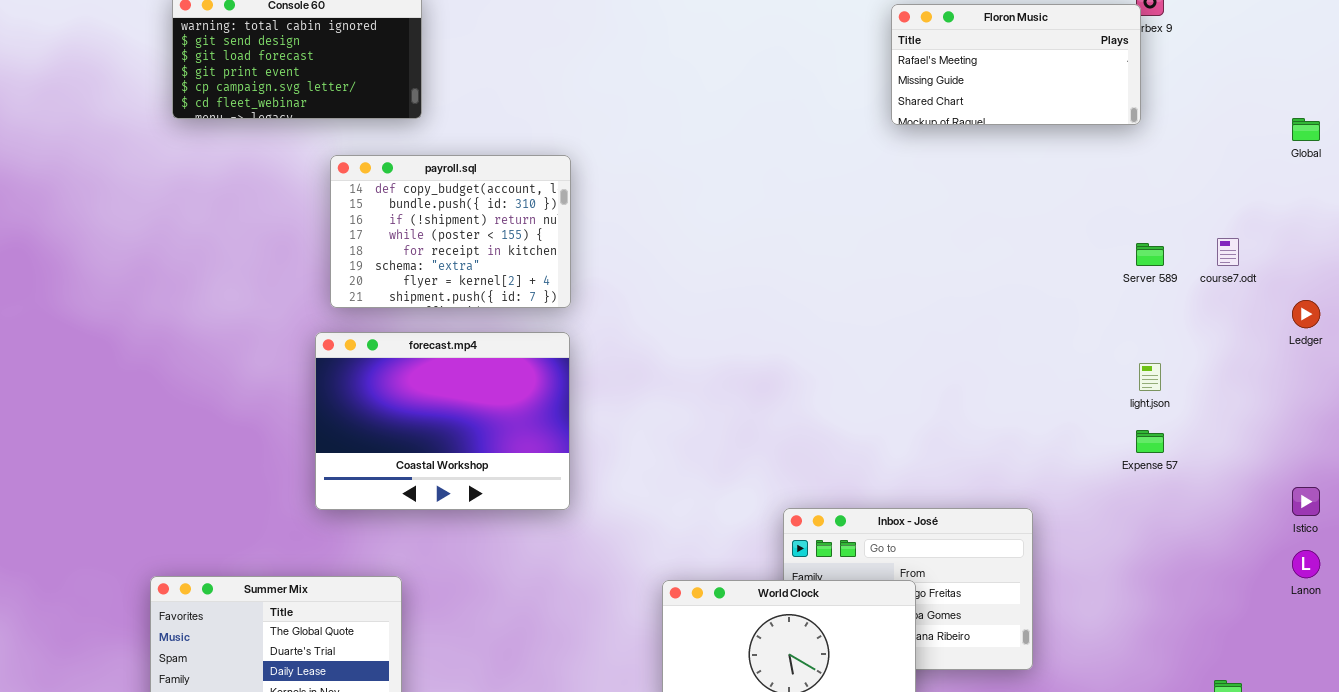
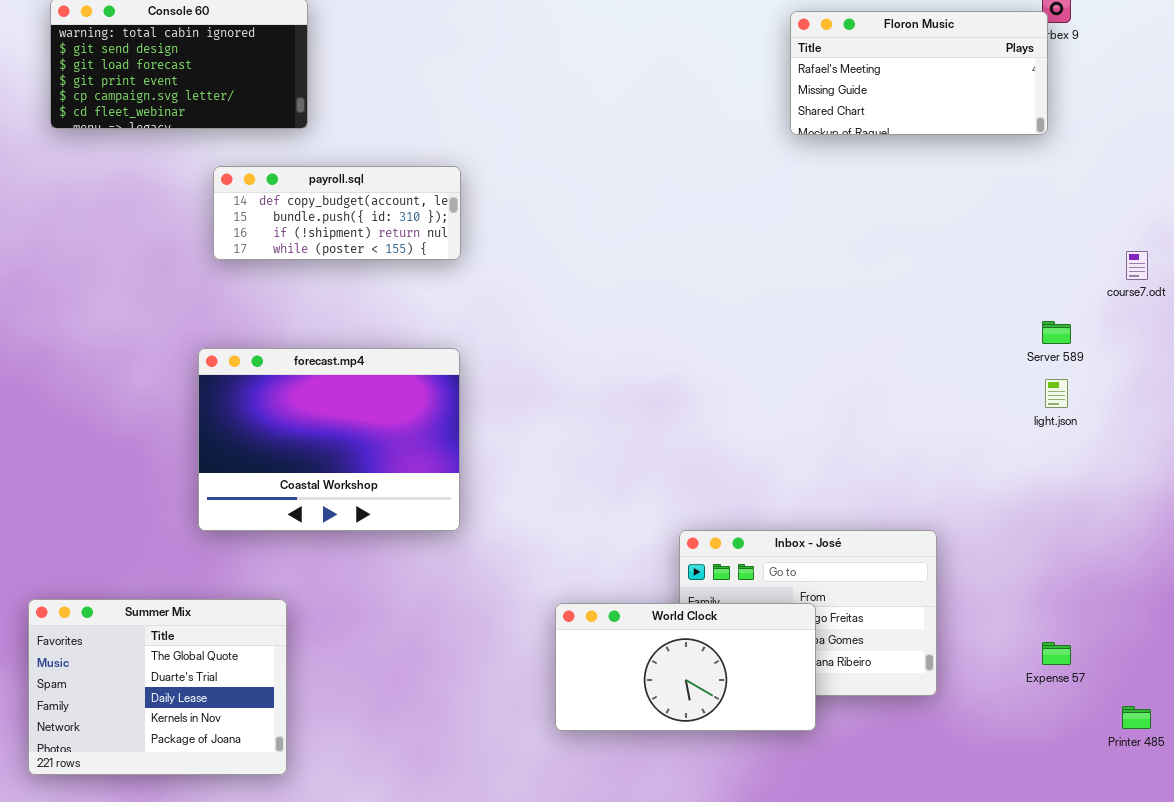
payroll.sql: [330,155,571,308] -> [213,166,461,260], resized
Server 589: [1136,243,1164,266] -> [1042,321,1071,344], moved
Expense 57: [1136,430,1164,453] -> [1042,642,1071,665], moved

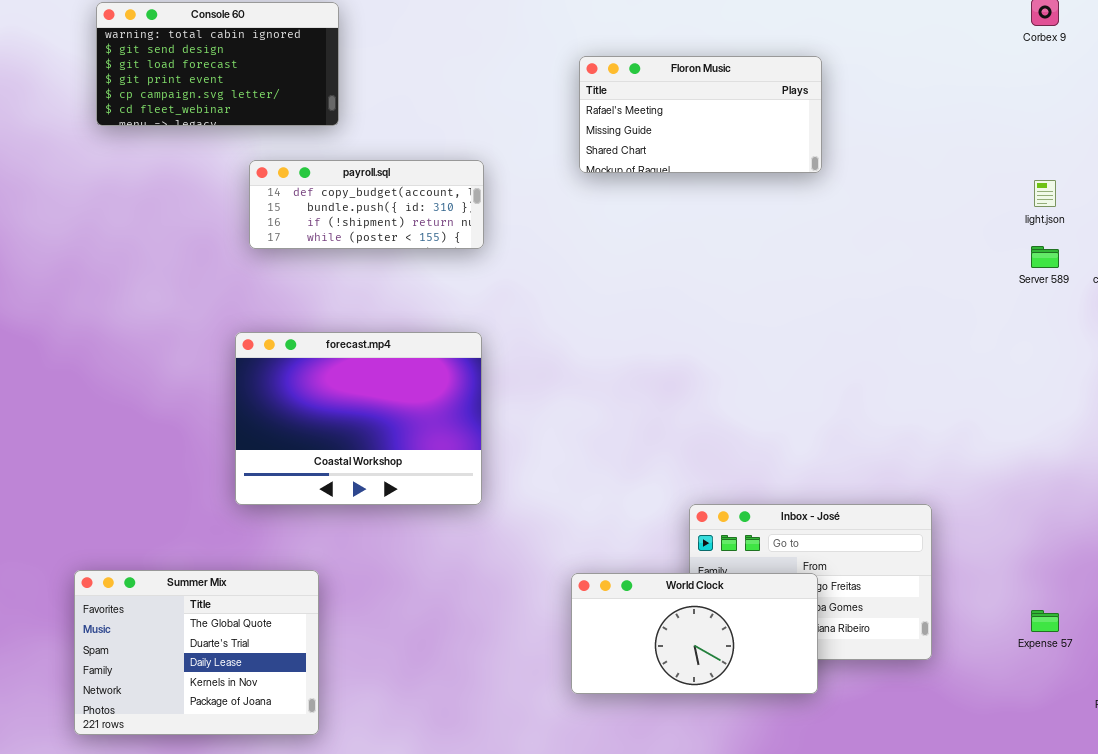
Floron Music: [790,11,1048,135] -> [579,56,822,173], moved
Server 589: [1042,321,1071,344] -> [1031,246,1059,268], moved
light.json: [1045,379,1068,408] -> [1034,180,1056,207], moved

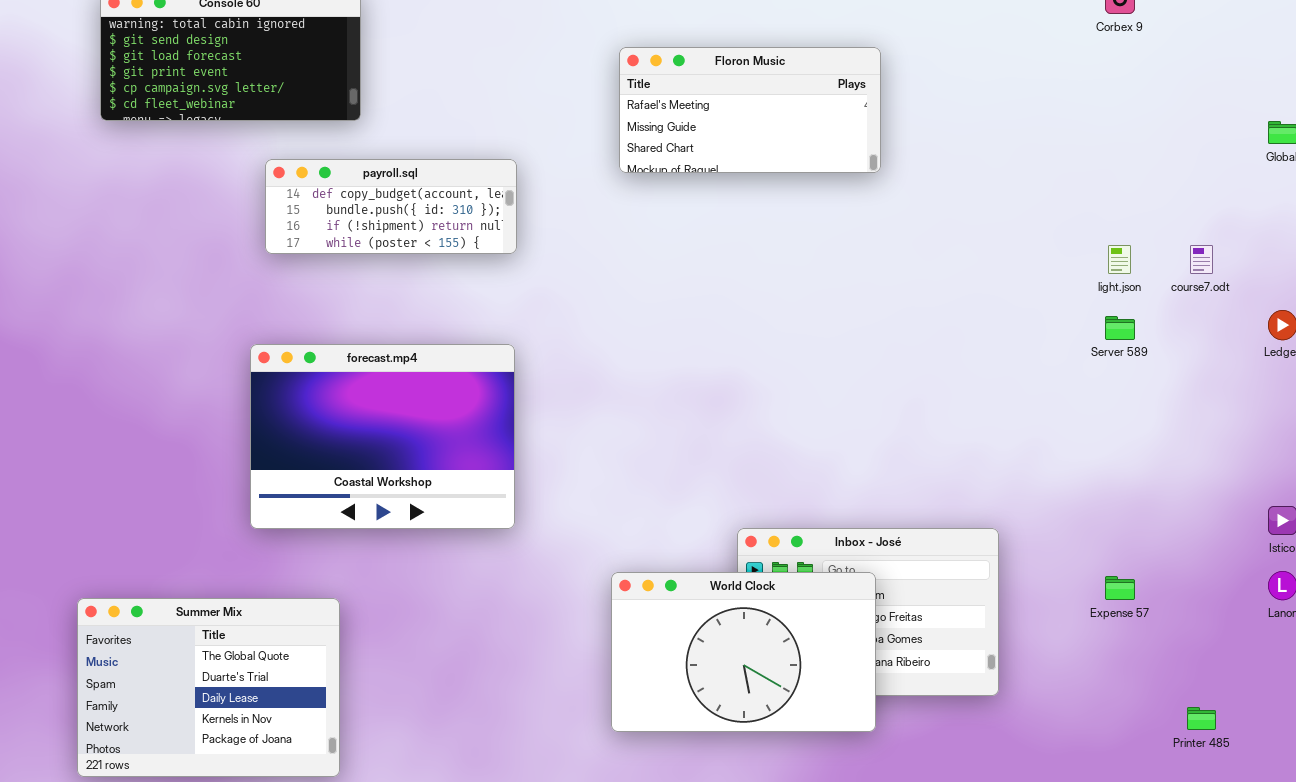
light.json: [1034,180,1056,207] -> [1108,245,1131,274], moved
Server 589: [1031,246,1059,268] -> [1105,316,1135,340], moved
World Clock: [571,573,818,694] -> [611,572,876,732], resized
Expense 57: [1031,610,1059,632] -> [1105,576,1135,600], moved

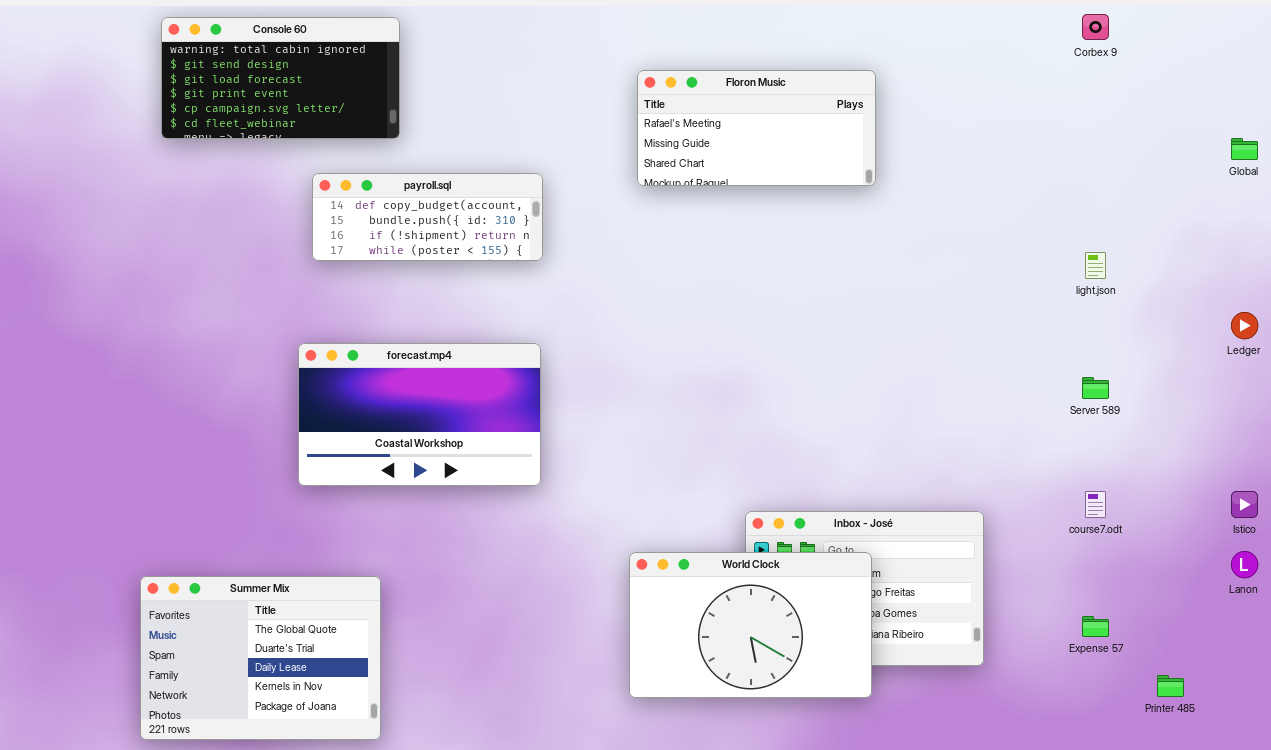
course7.odt: [1190,245,1213,274] -> [1085,491,1106,518], moved
Server 589: [1105,316,1135,340] -> [1082,377,1109,399], moved
forecast.mp4: [250,344,515,529] -> [298,343,541,486], resized
Expense 57: [1105,576,1135,600] -> [1082,616,1109,637], moved

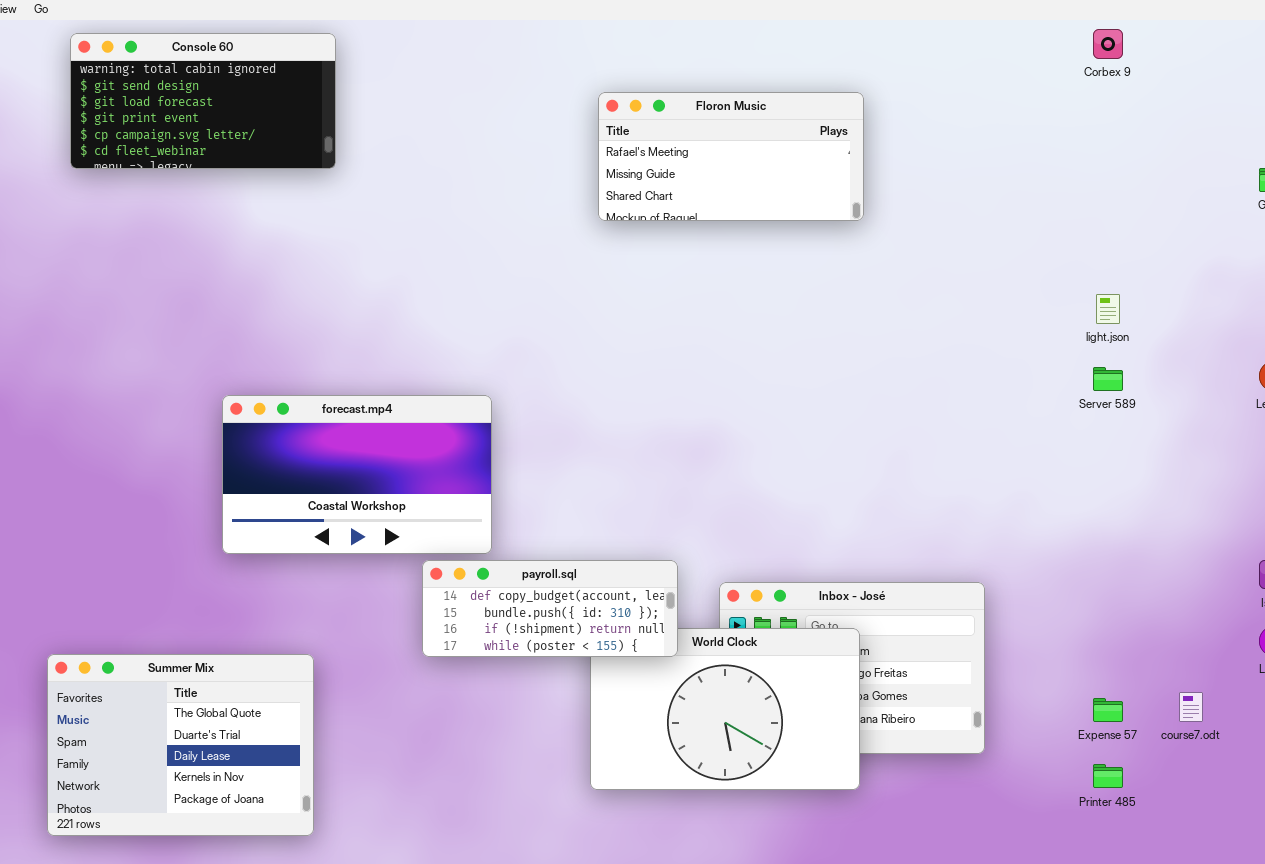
payroll.sql: [312,173,543,261] -> [422,560,678,657], moved
Server 589: [1082,377,1109,399] -> [1093,367,1123,391], moved
course7.odt: [1085,491,1106,518] -> [1179,692,1203,722], moved
Printer 485: [1157,675,1184,697] -> [1093,764,1123,788], moved

